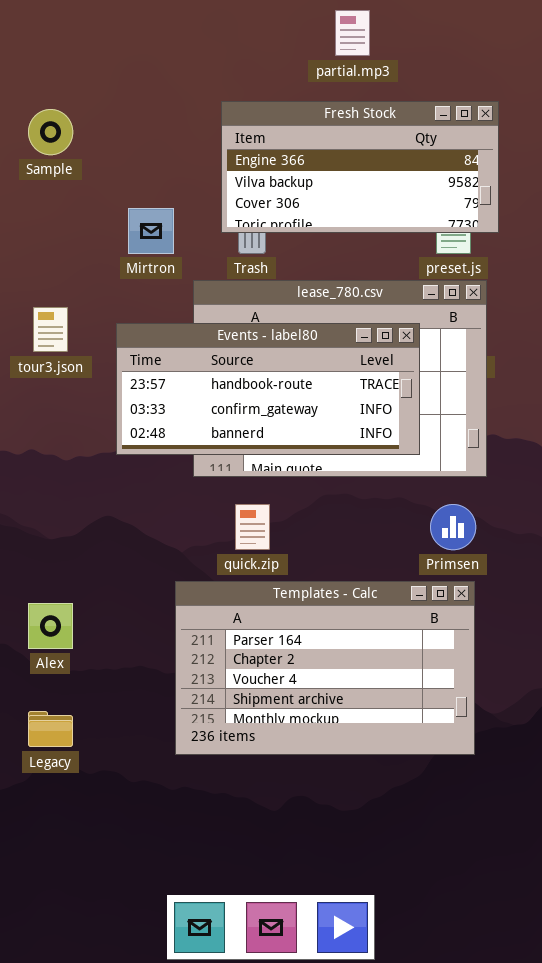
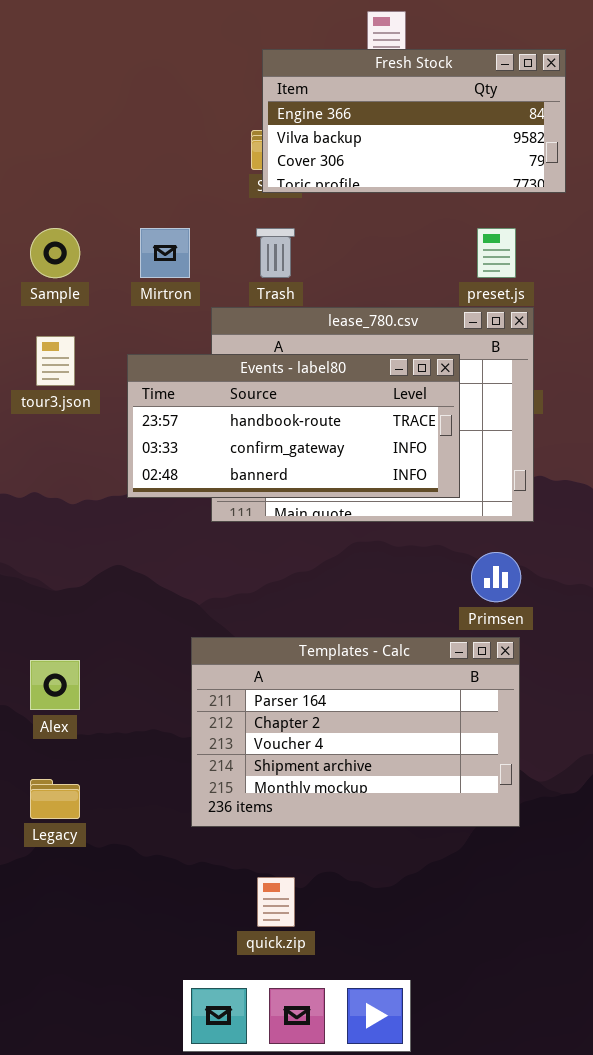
Fresh Stock: [221,101,499,233] -> [262,49,566,193], moved
Sample: [28,109,73,155] -> [30,228,80,278], moved
quick.zip: [235,504,270,550] -> [257,877,295,927], moved

